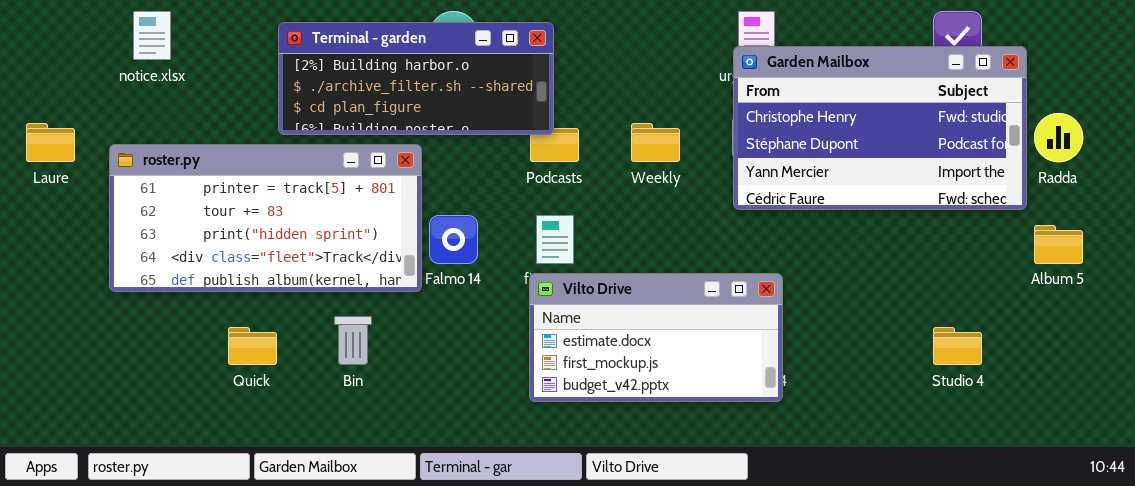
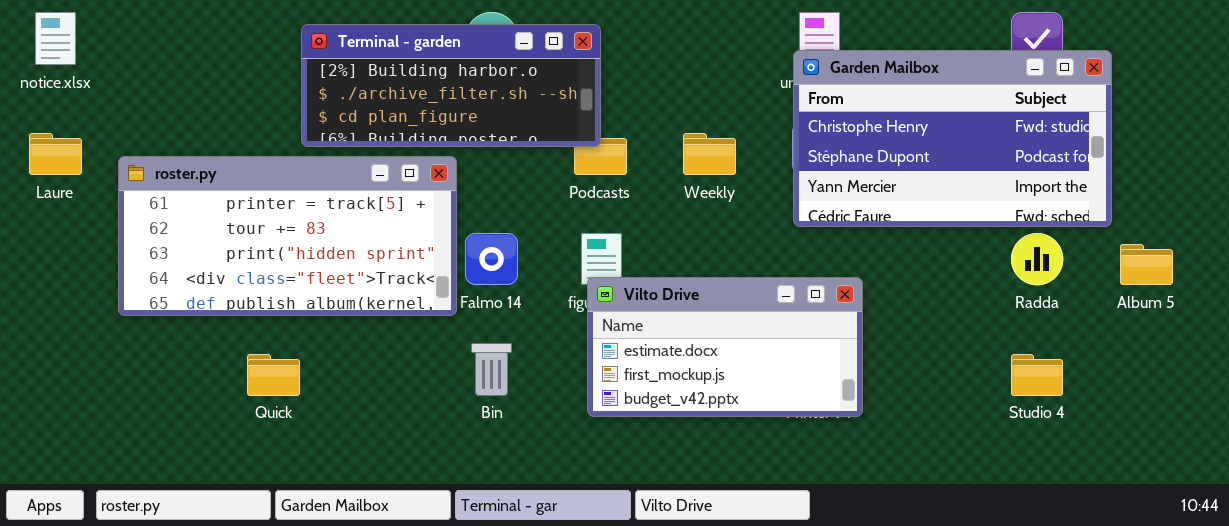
notice.xlsx: [133,11,171,60] -> [35,12,76,65], moved
Radda: [1034,113,1083,162] -> [1011,233,1063,285], moved
Vilto Drive: [529,273,783,402] -> [587,277,863,417], moved
Bin: [334,316,372,365] -> [471,343,512,396], moved

